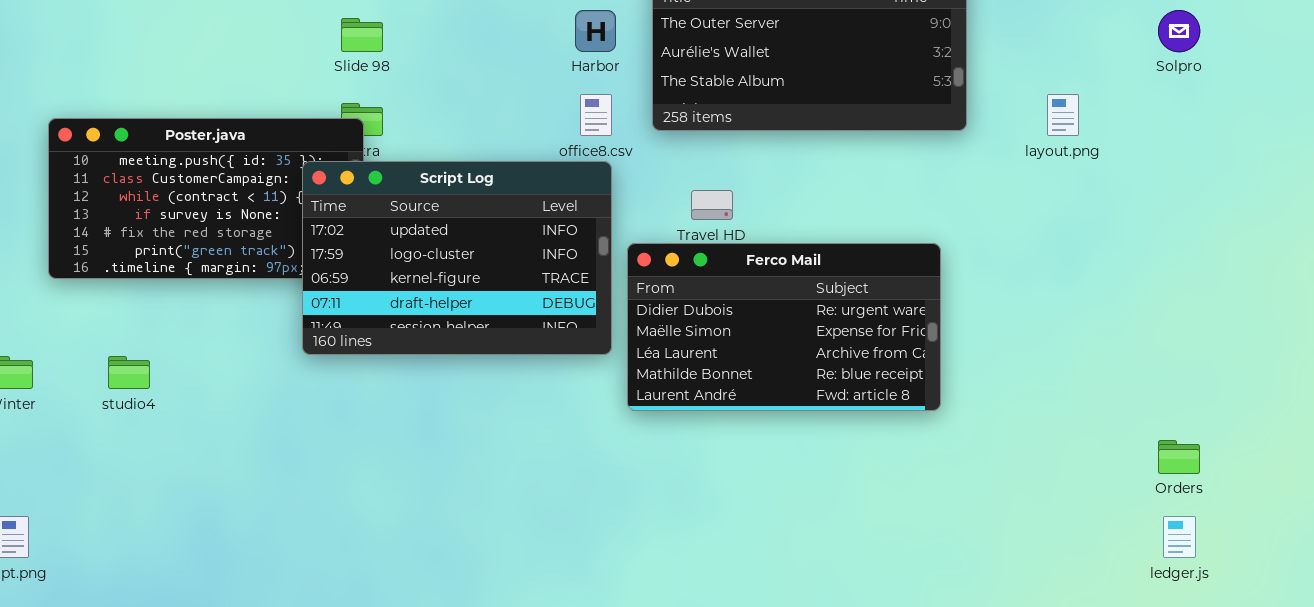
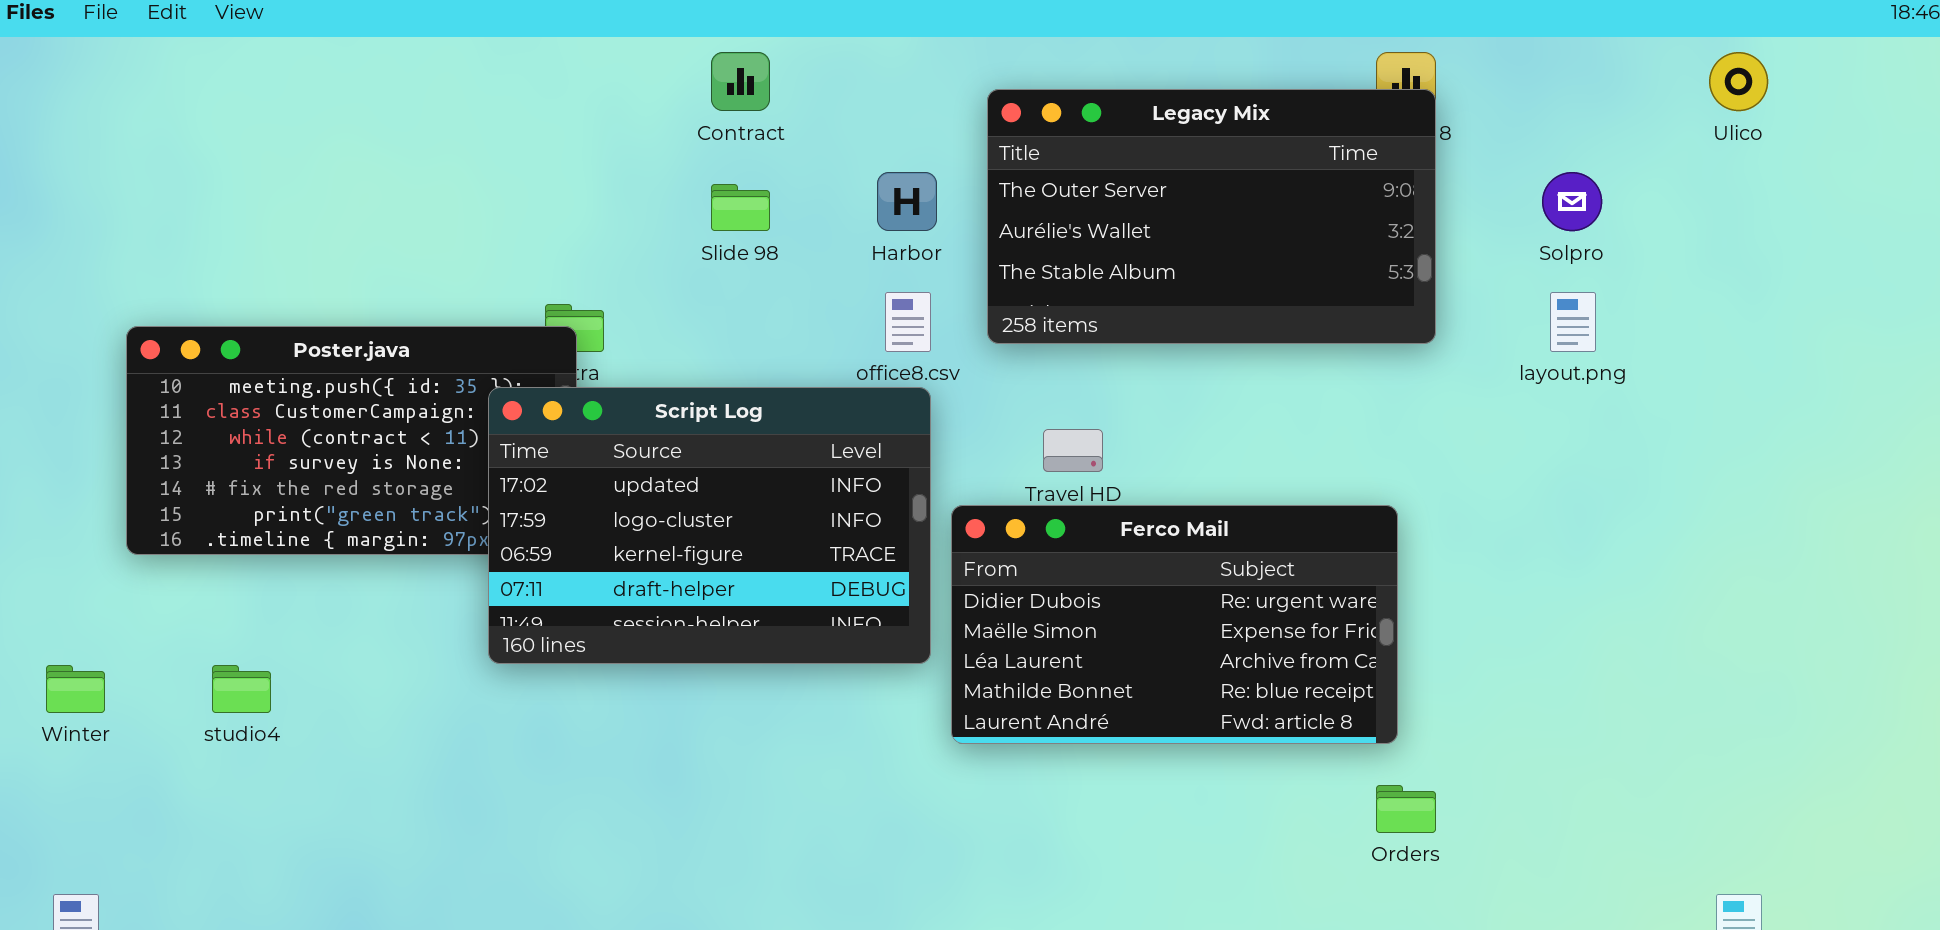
Solpro: [1158,10,1200,52] -> [1542,172,1602,231], moved
Slide 98: [341,18,383,52] -> [711,184,770,231], moved
Orders: [1158,440,1200,474] -> [1376,785,1436,833], moved

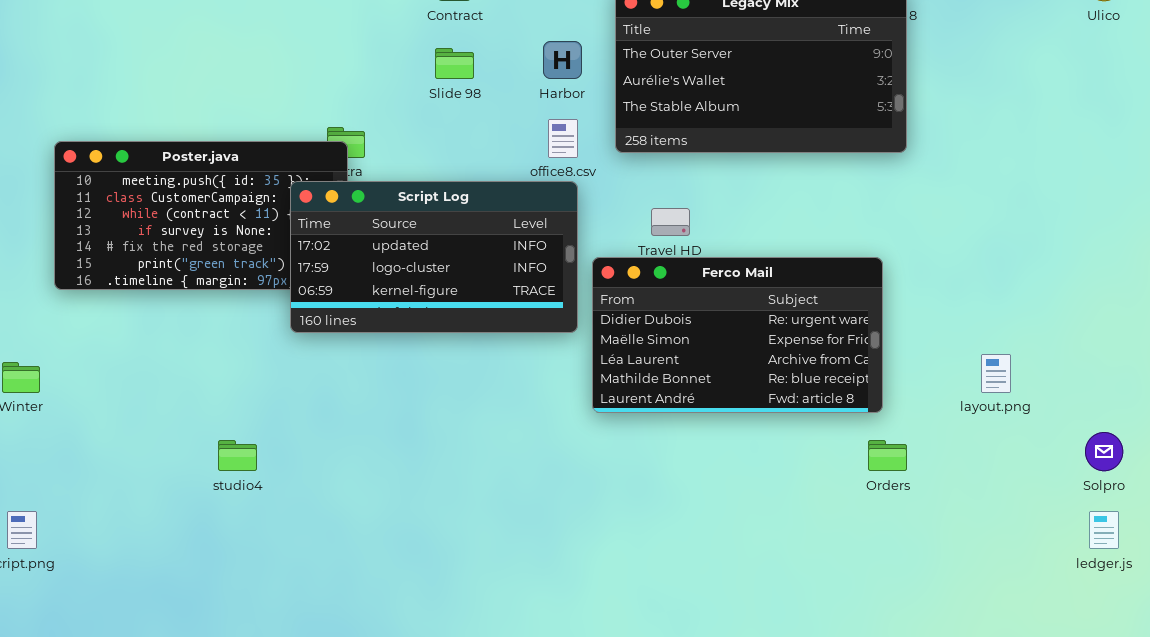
Solpro: [1542,172,1602,231] -> [1085,432,1123,471], moved
layout.png: [1550,292,1596,352] -> [981,354,1011,393], moved
Script Log: [488,387,931,664] -> [290,181,578,333], resized
studio4: [212,665,271,713] -> [218,440,257,471], moved

